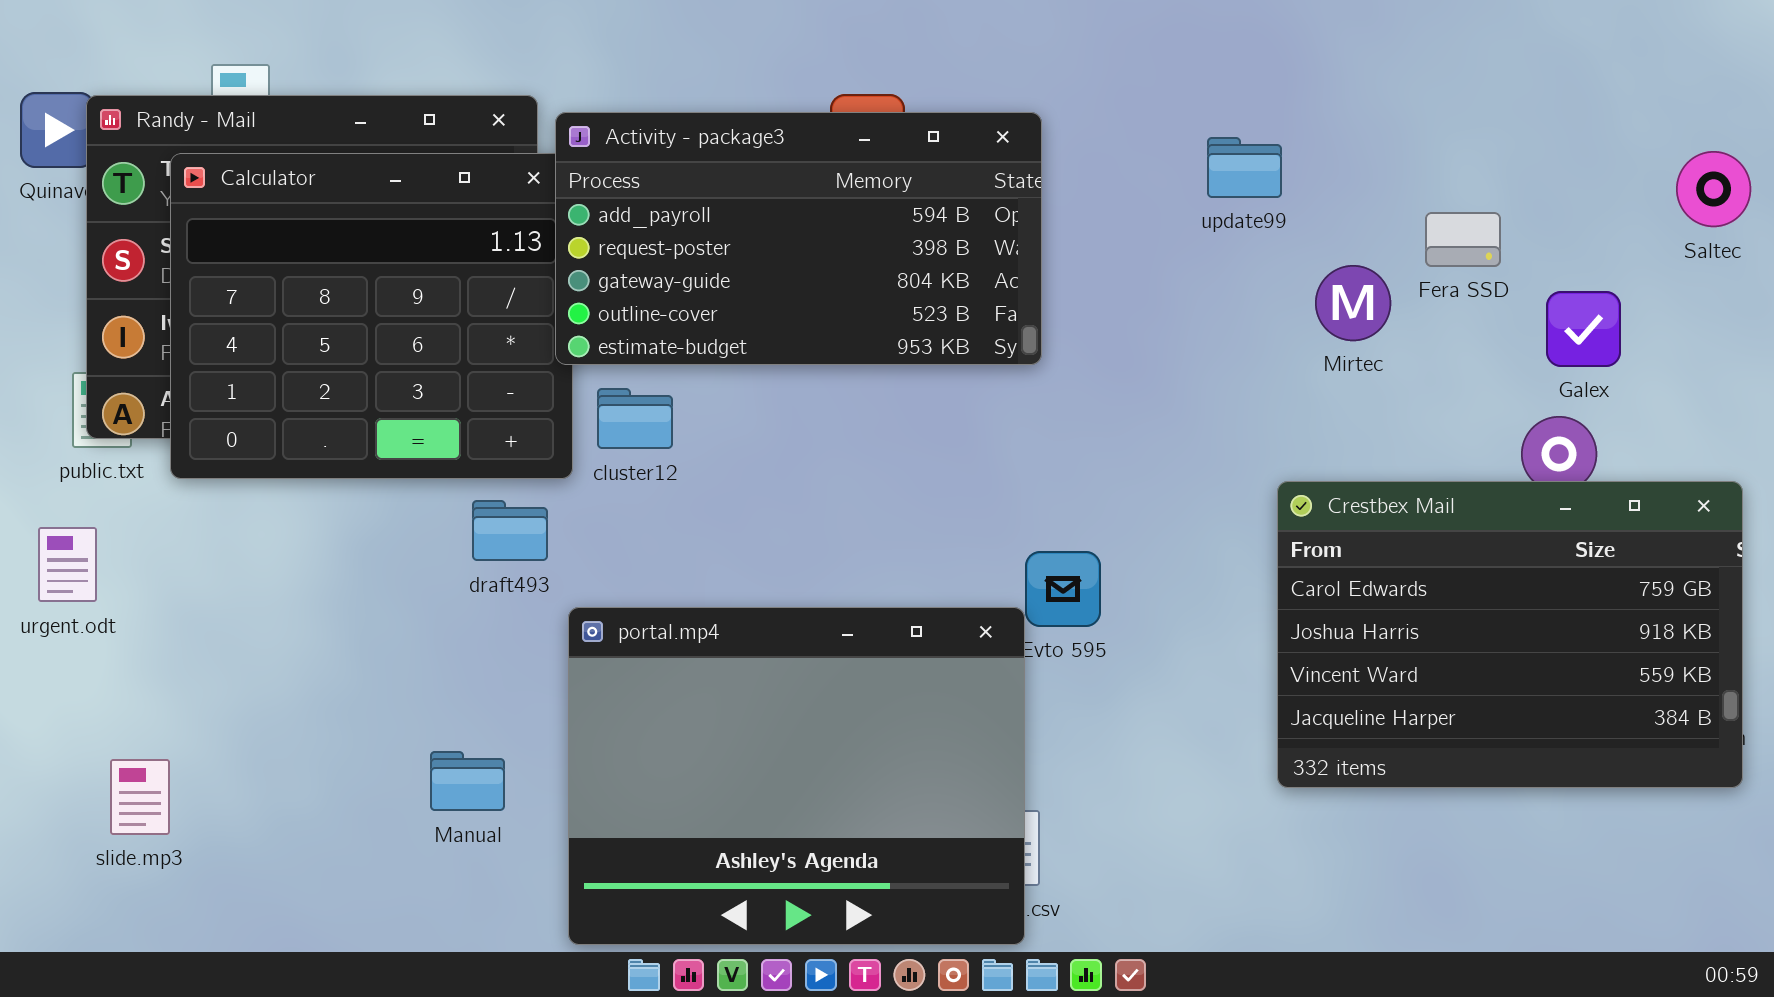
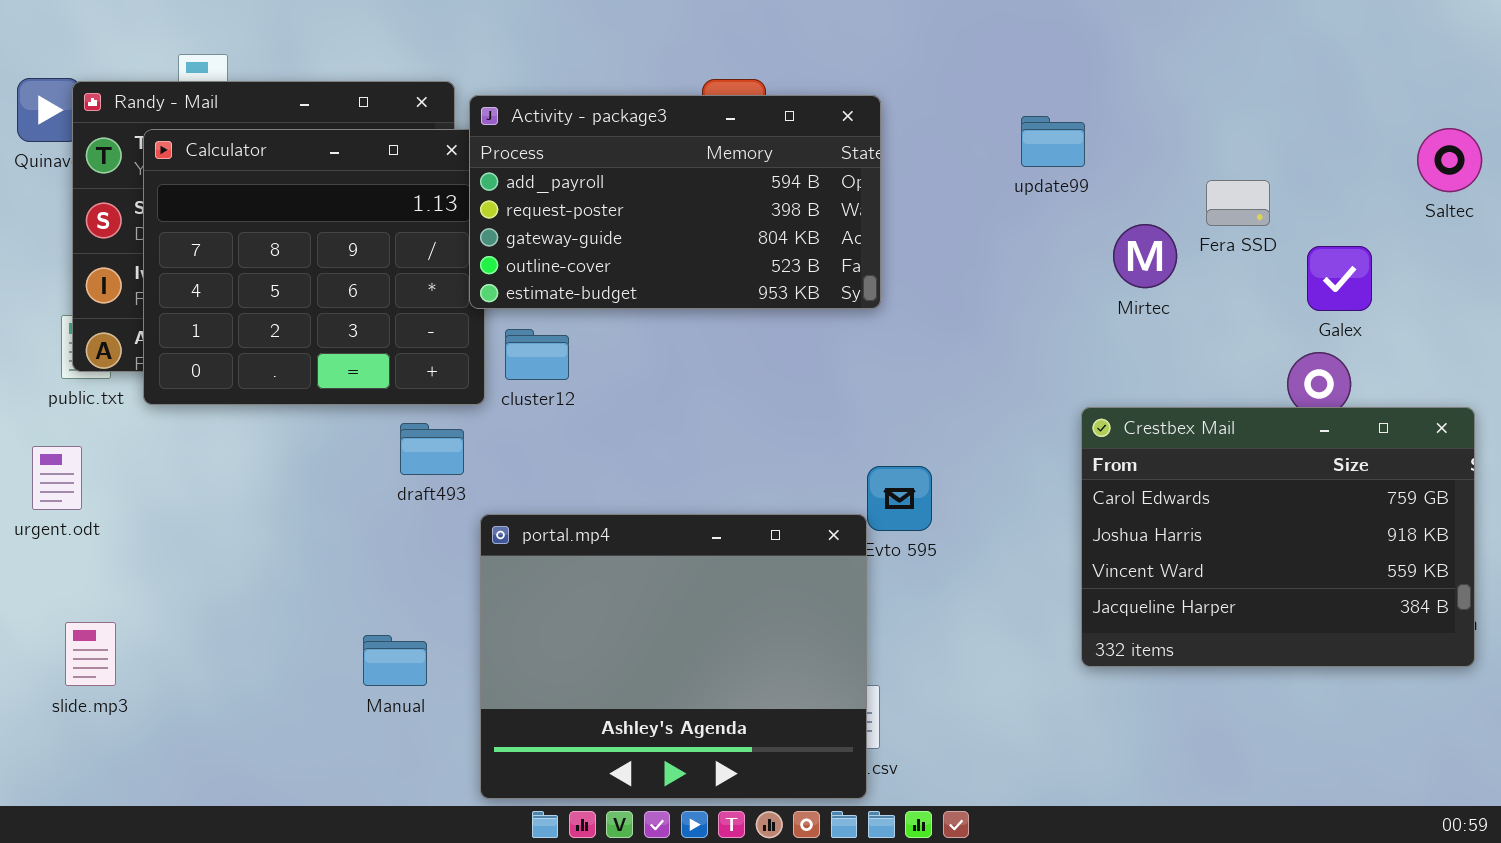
slide.mp3: [110,759,170,835] -> [65,622,116,686], moved

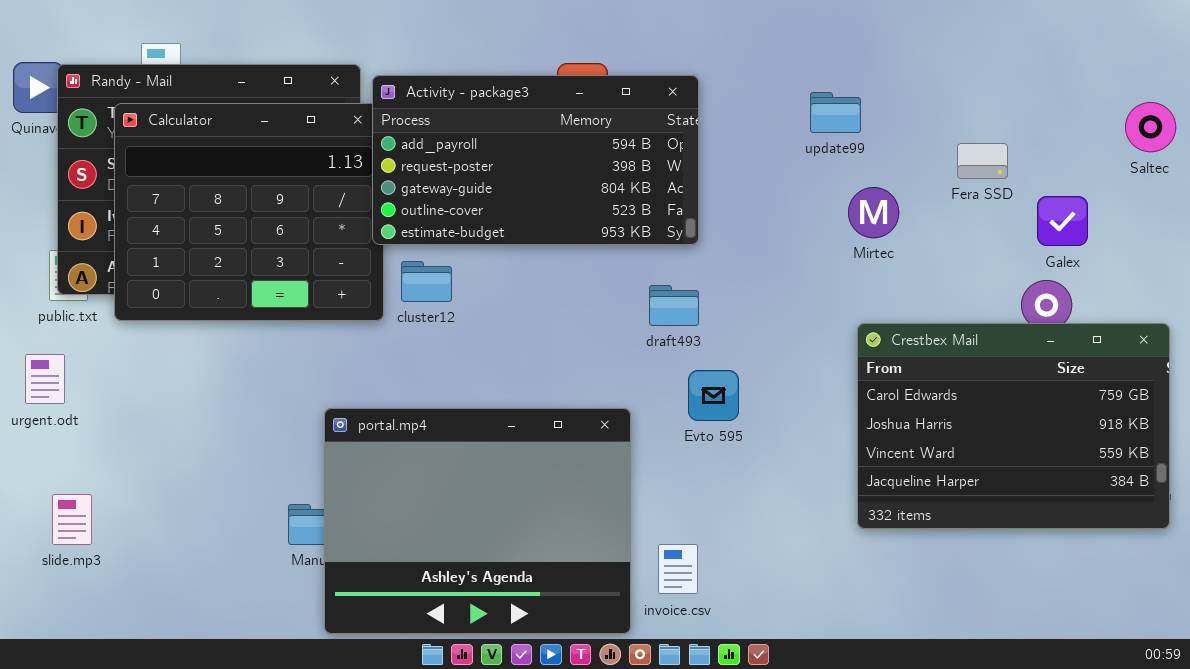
Mirtec: [1113,224,1177,288] -> [848,187,899,238], moved
draft493: [400,423,464,475] -> [649,285,699,326], moved
portal.mp4: [480,514,867,799] -> [324,408,631,634], moved

